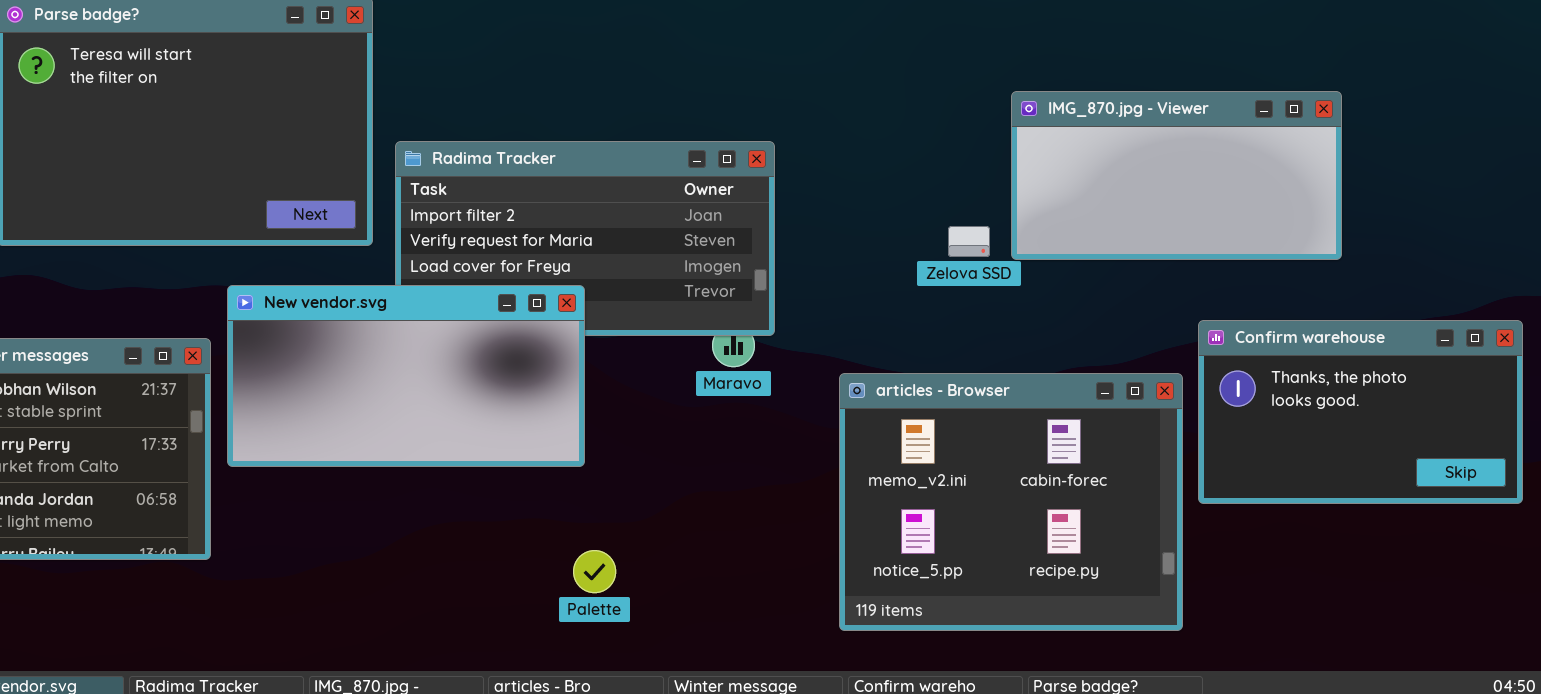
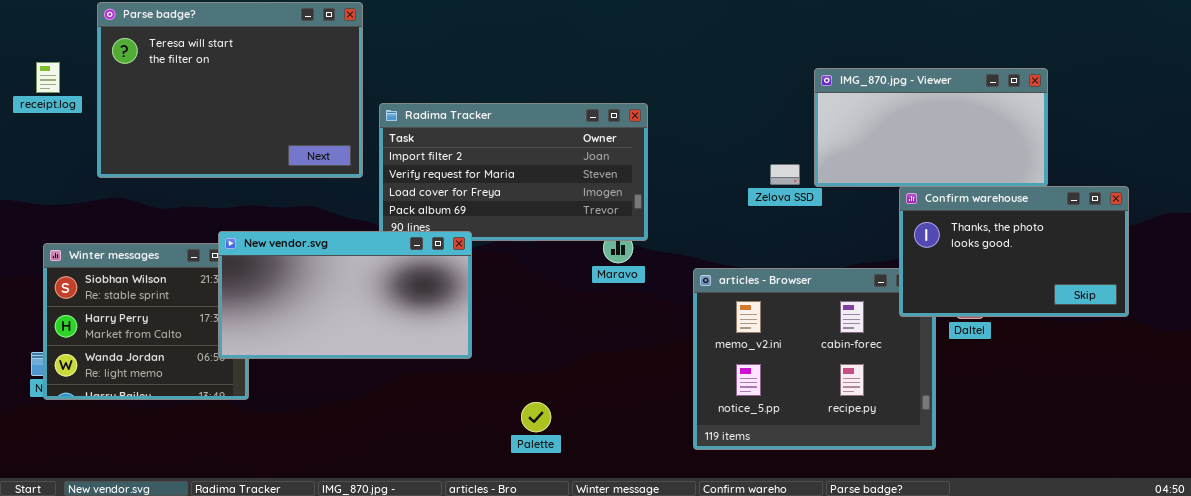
New vendor.svg: [227,285,585,467] -> [218,231,472,359], moved
Confirm warehouse: [1198,320,1523,504] -> [899,186,1129,317], moved
Palette: [573,550,616,593] -> [521,402,551,432], moved

